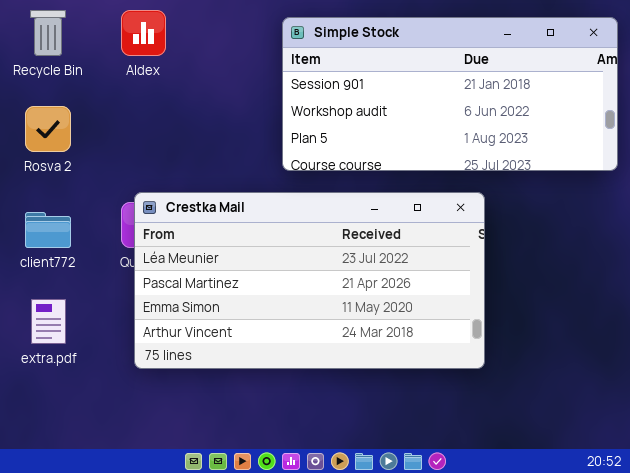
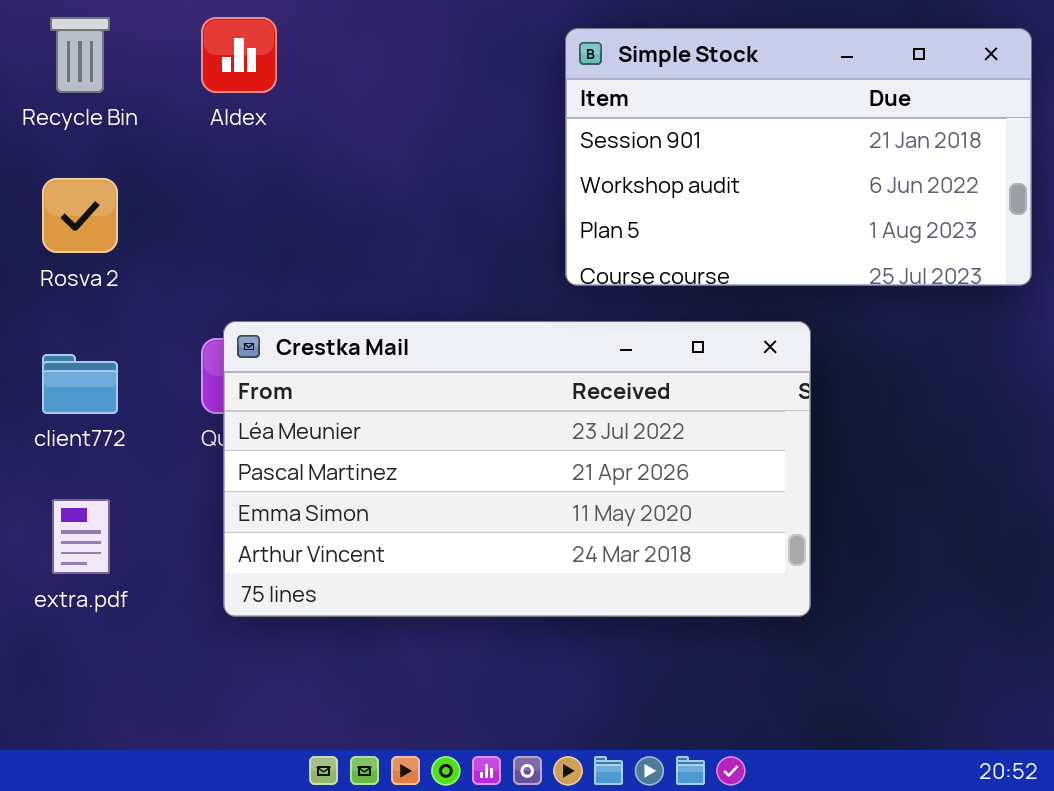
Simple Stock: [282,17,618,171] -> [565,28,1032,286], resized

